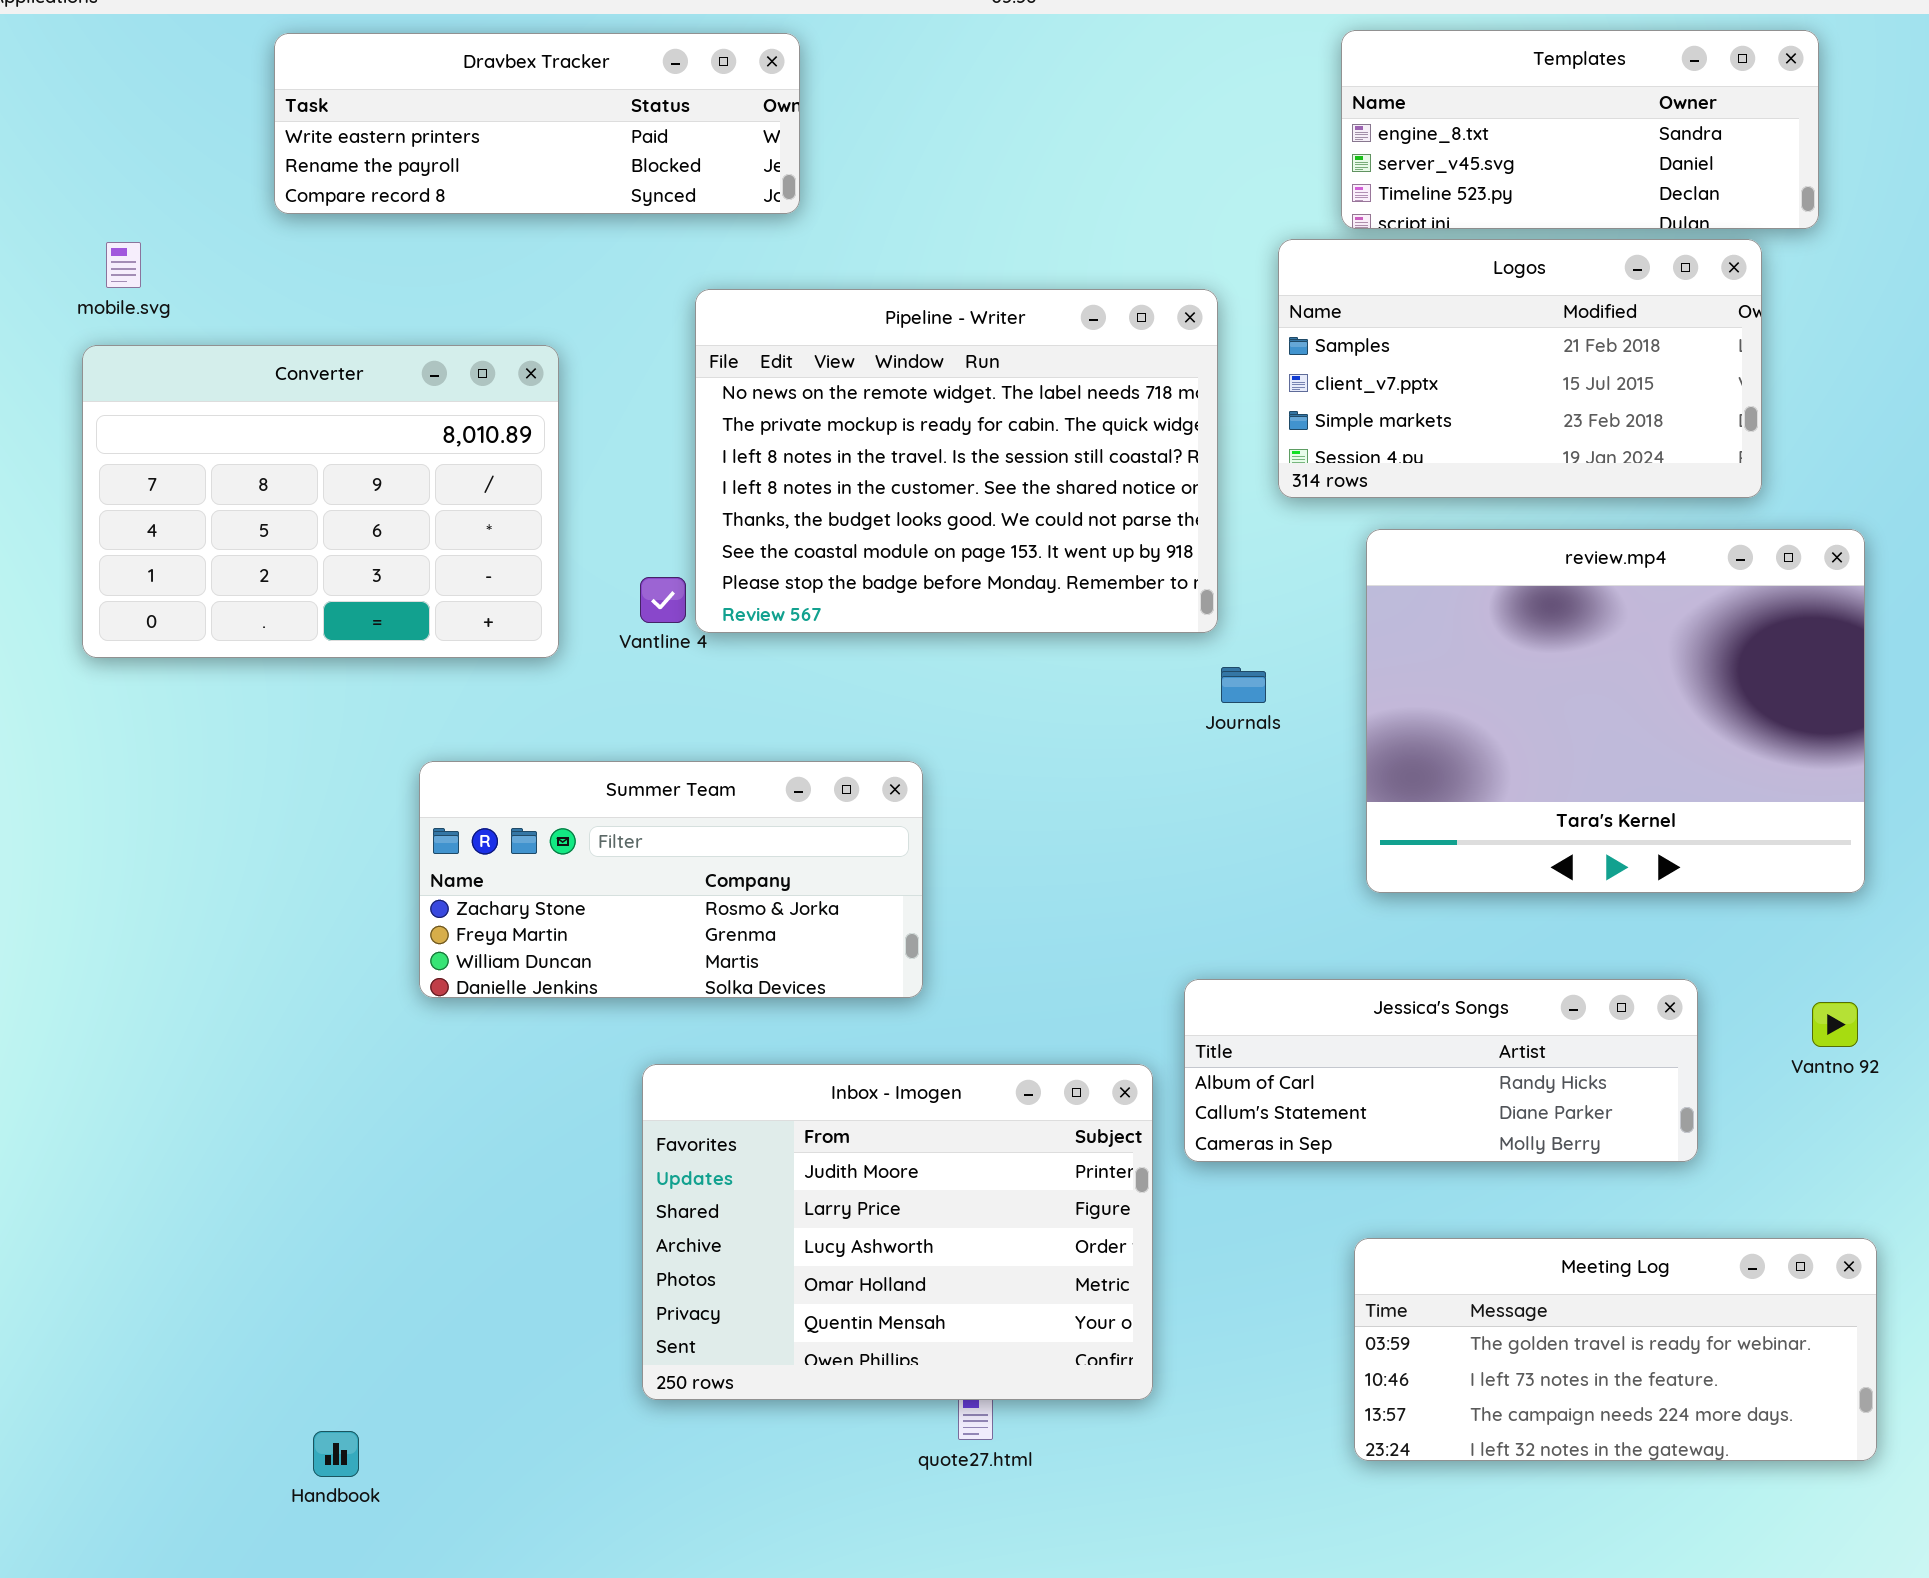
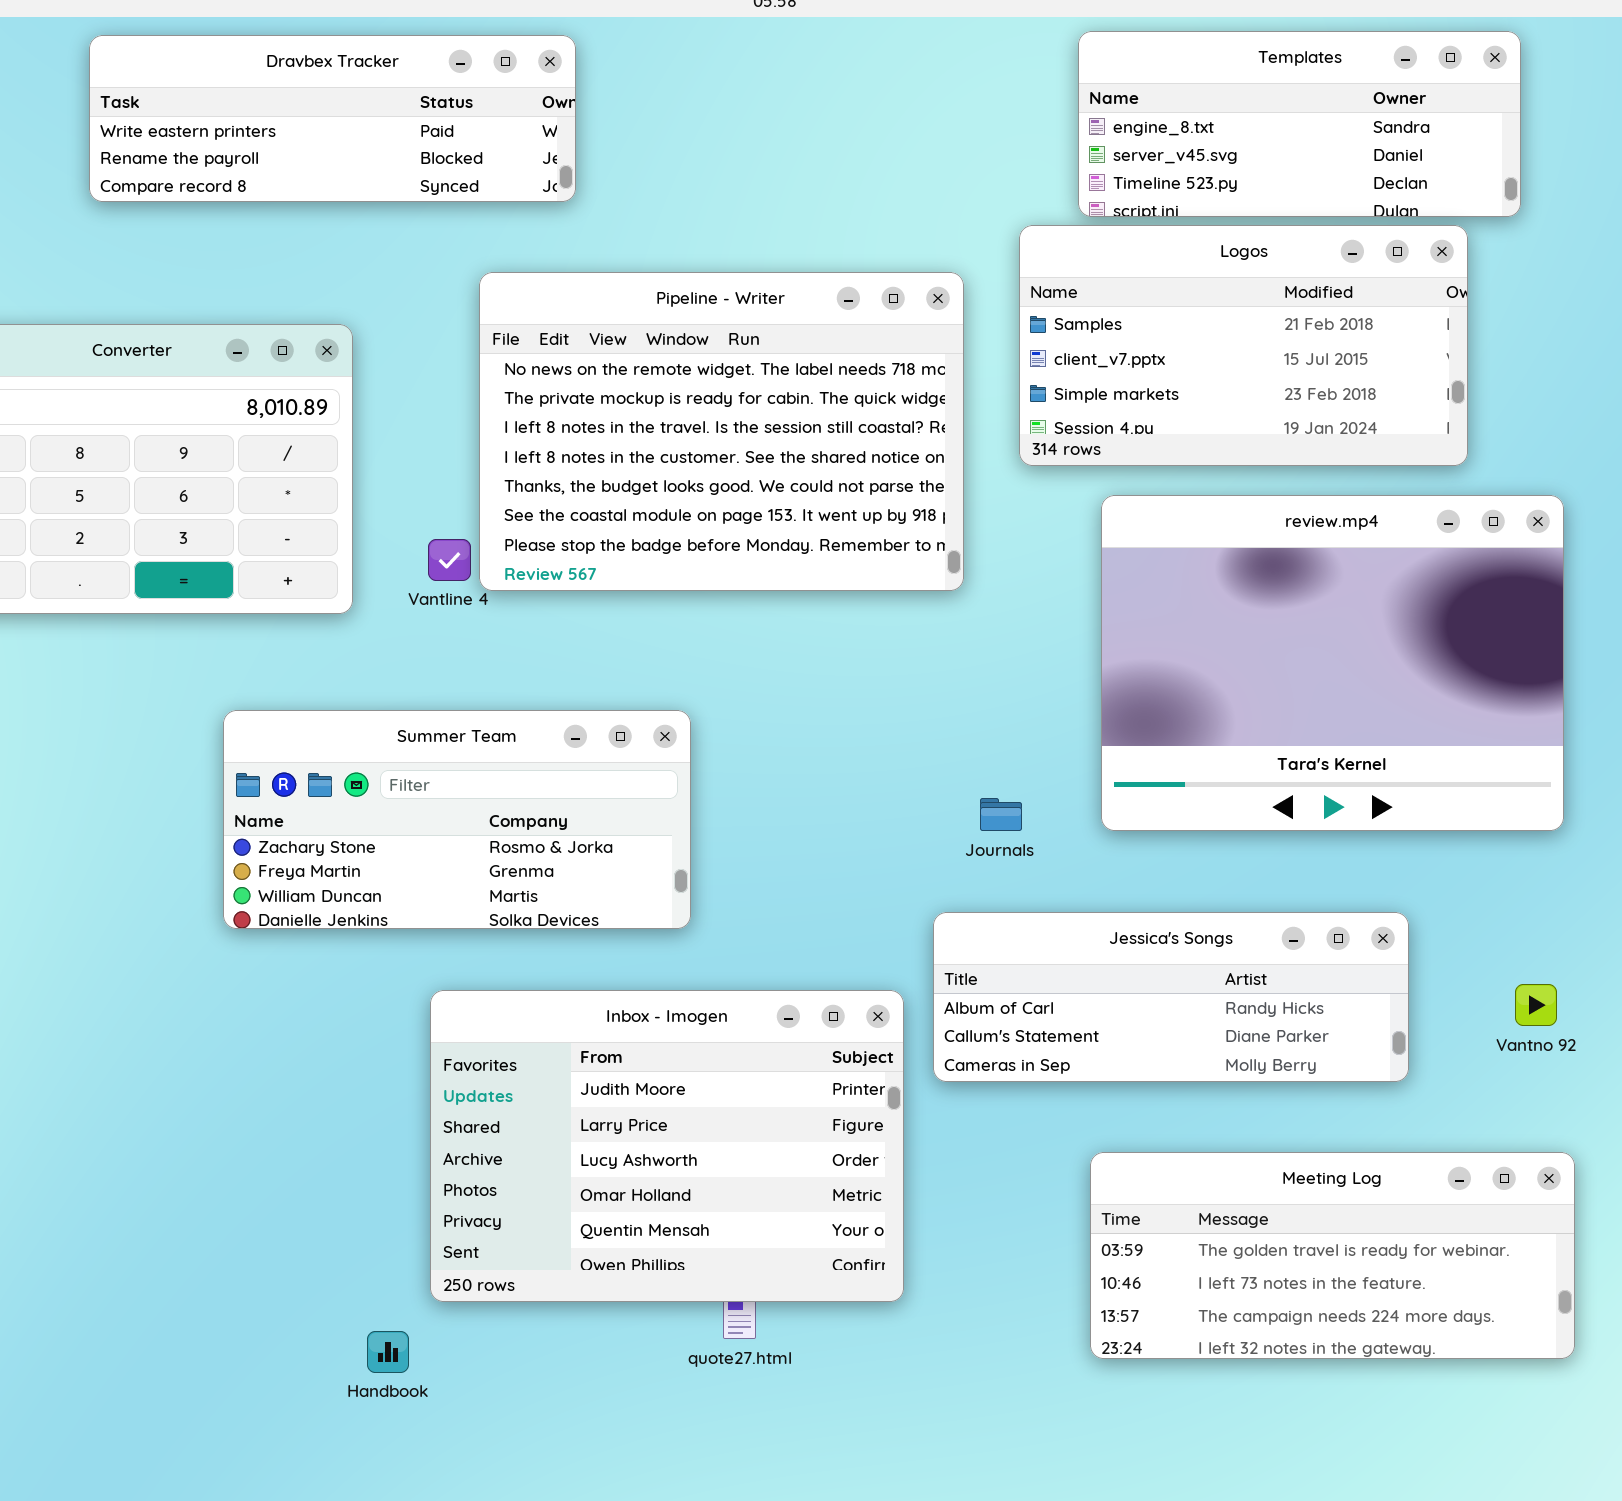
Journals: [1221,667,1266,703] -> [980,798,1022,831], moved
Vantno 92: [1812,1002,1858,1047] -> [1515,984,1557,1026], moved
Handbook: [313,1431,359,1477] -> [367,1331,409,1373], moved

